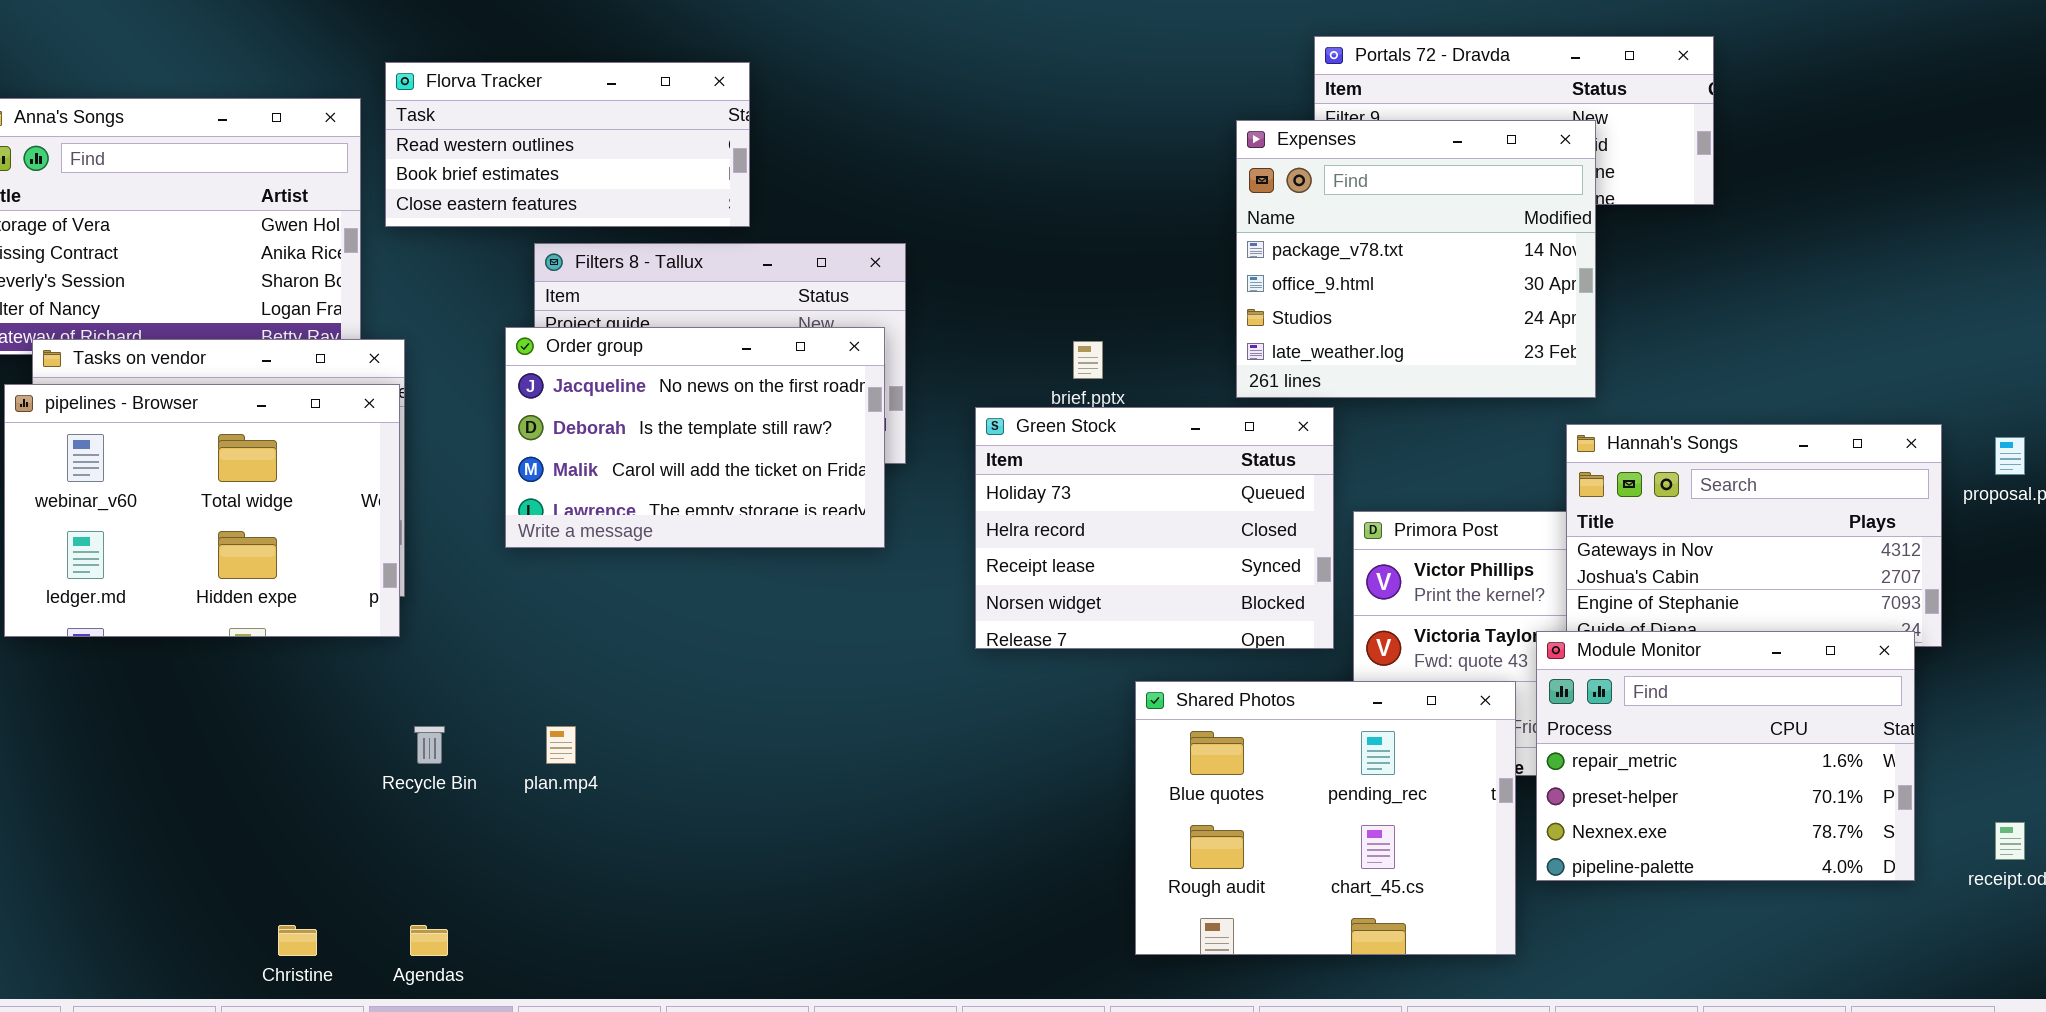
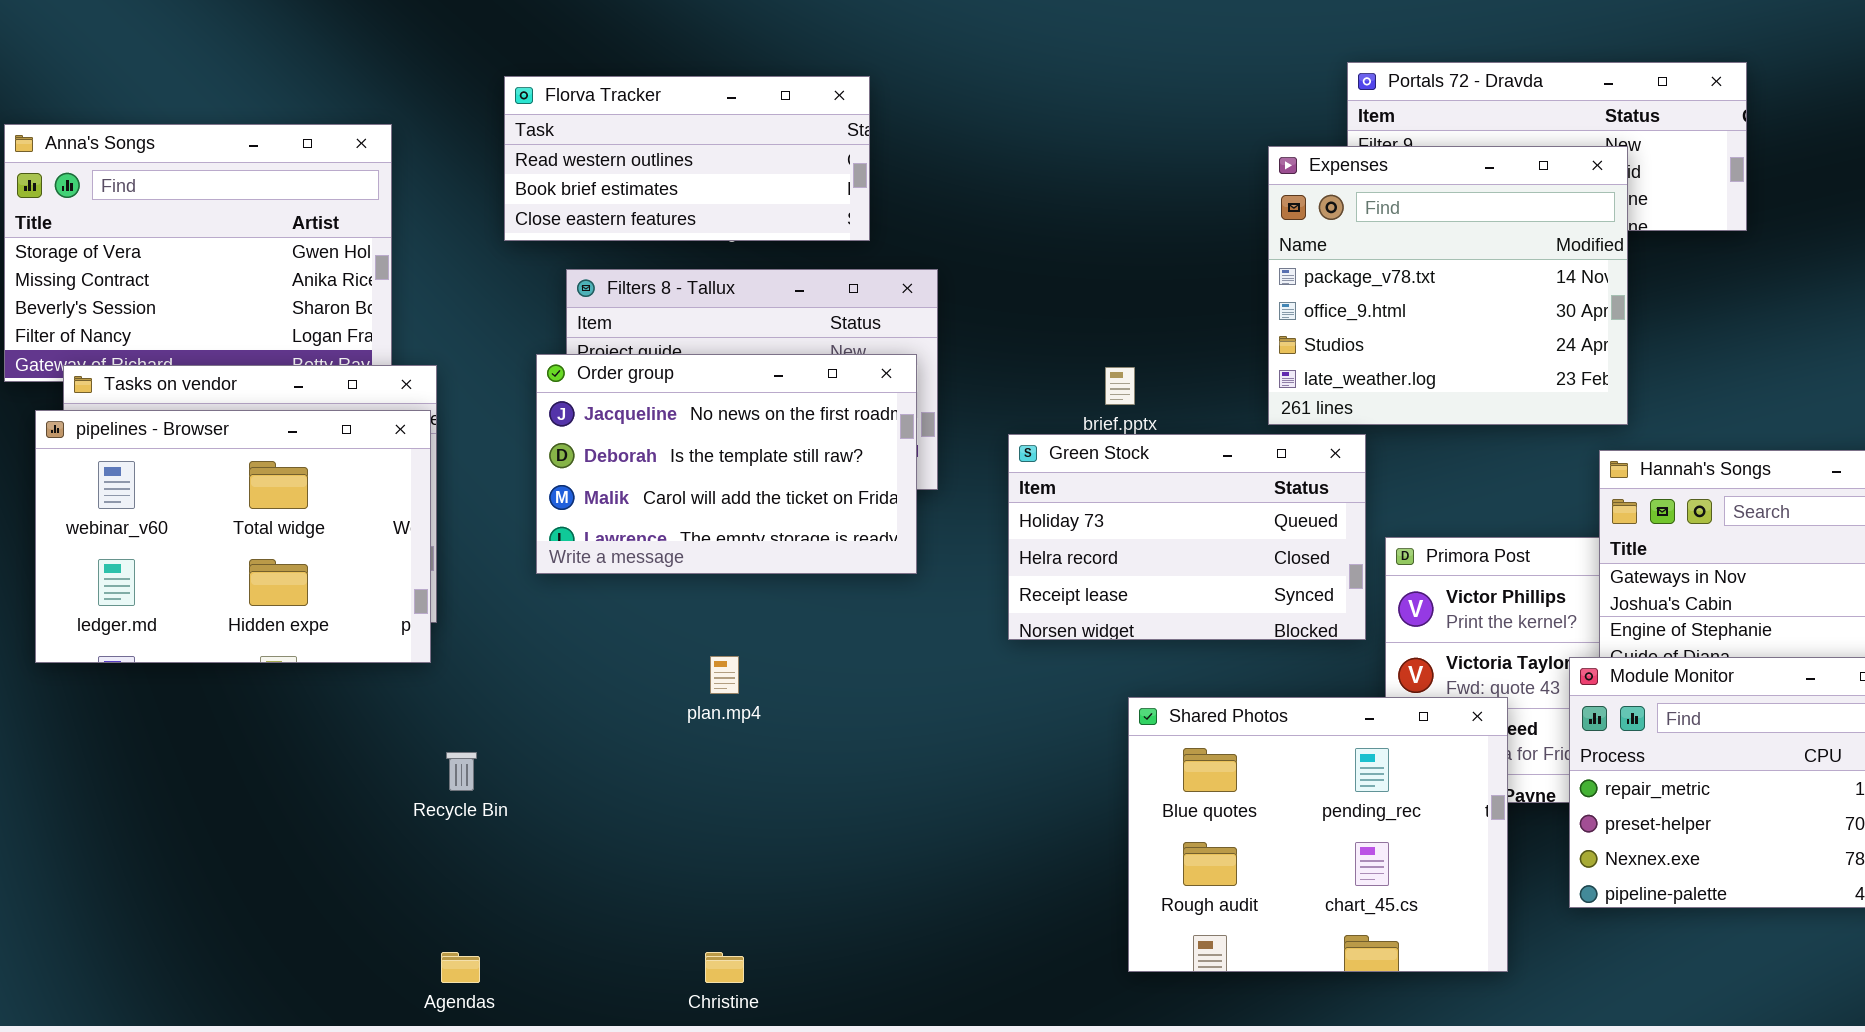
Florva Tracker: [385,62,750,227] -> [504,76,870,241], moved
Green Stock: [975,407,1334,649] -> [1008,434,1366,640], resized
Shared Photos: [1135,681,1516,955] -> [1128,697,1508,972], moved
plan.mp4: [546,726,576,764] -> [710,656,739,694], moved
Christine: [278,925,317,956] -> [705,952,744,983], moved

